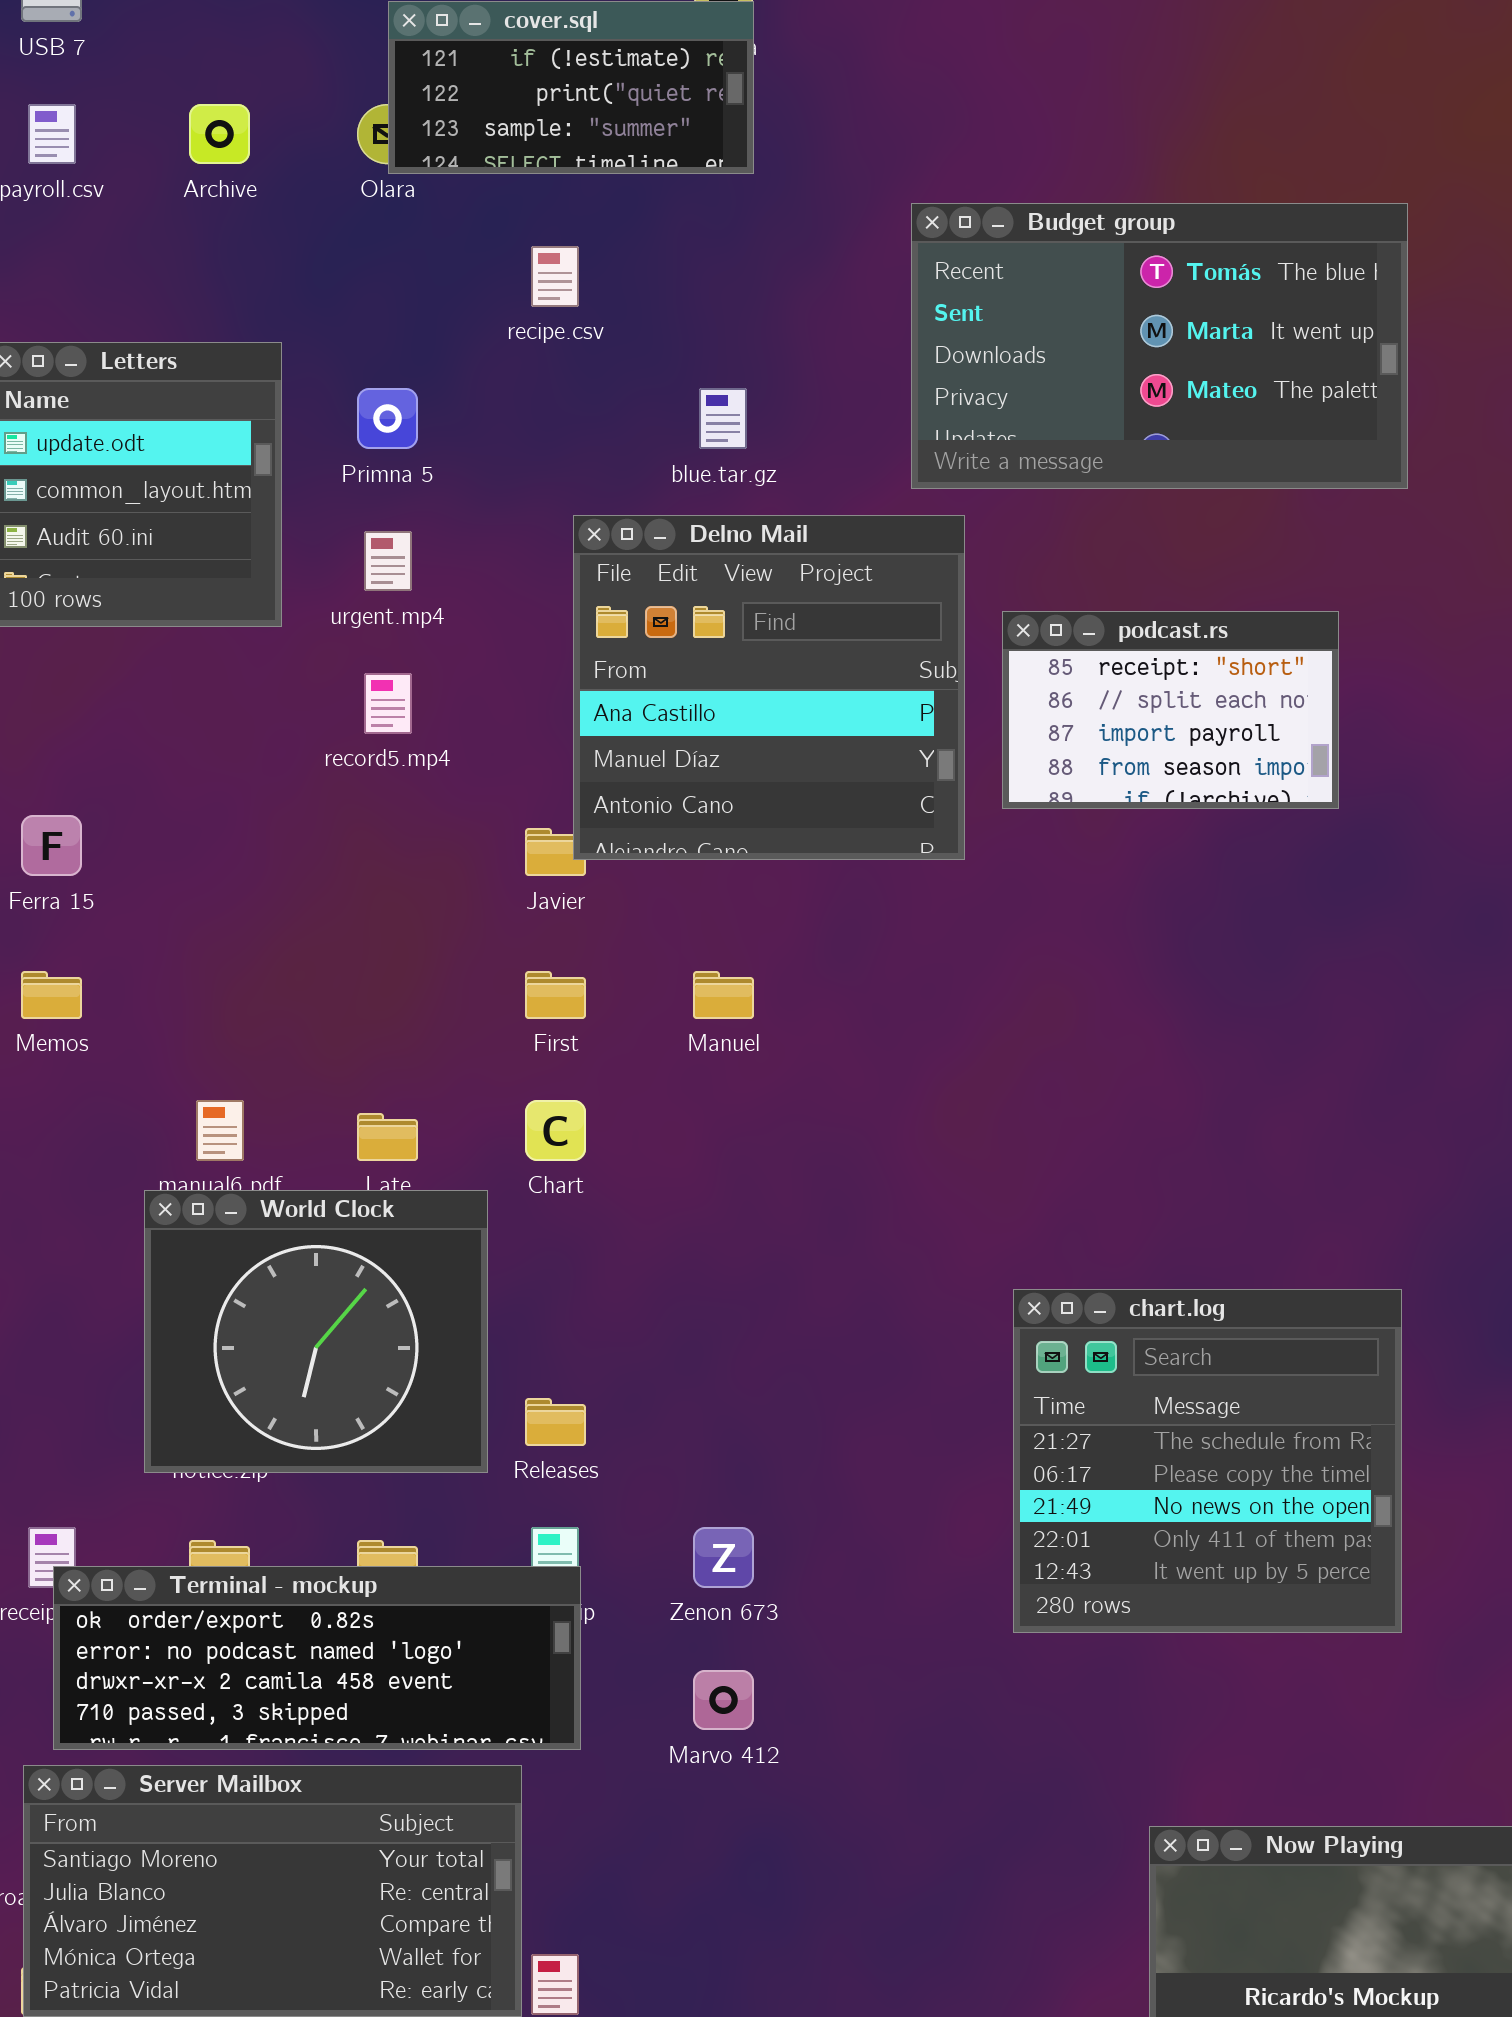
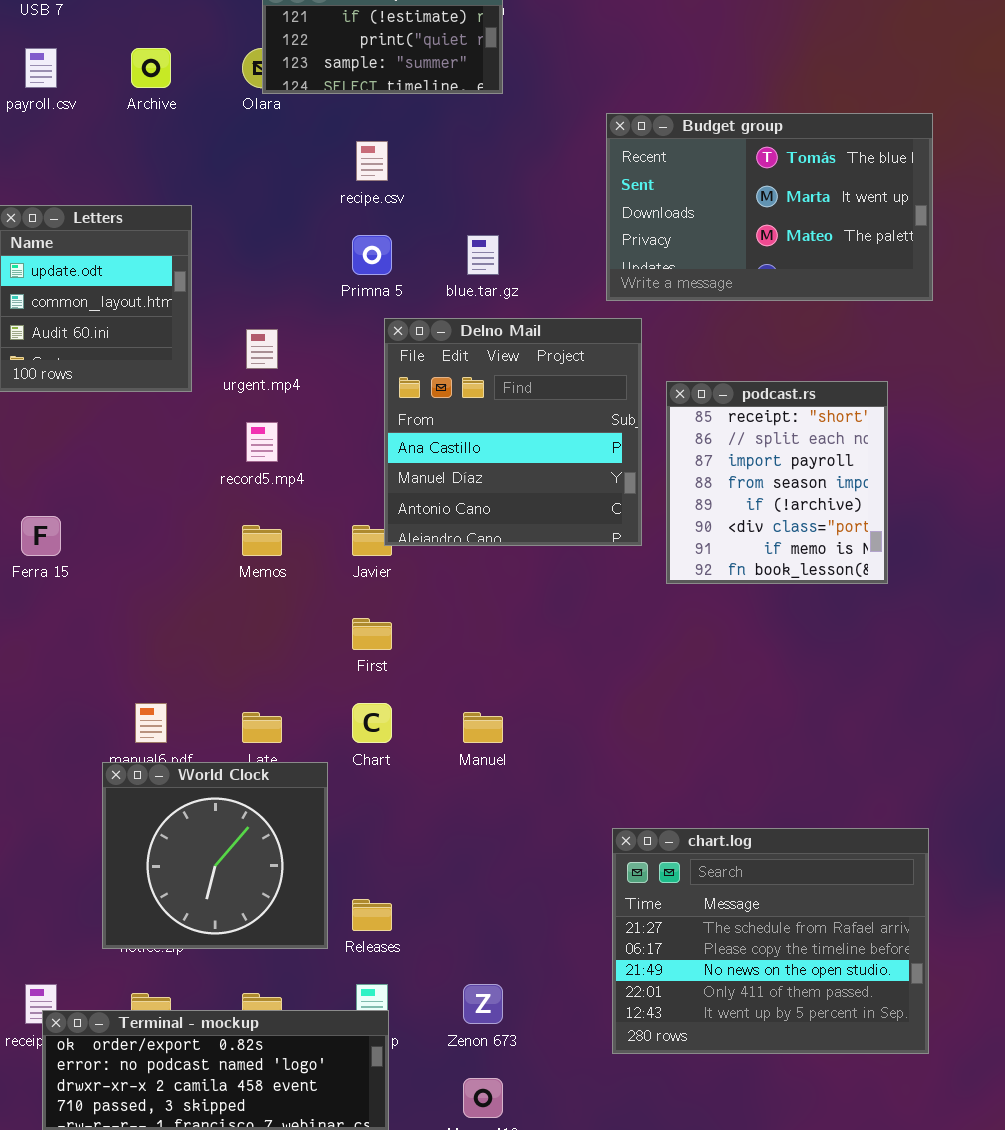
Primna 5: [357,388,418,449] -> [352,235,392,275], moved
podcast.rs: [1002,611,1339,809] -> [666,381,888,584], resized
Memos: [21,971,82,1019] -> [242,525,282,556], moved
Manuel: [693,971,754,1019] -> [463,712,503,743], moved
chart.log: [1013,1289,1402,1633] -> [612,828,929,1054], resized

